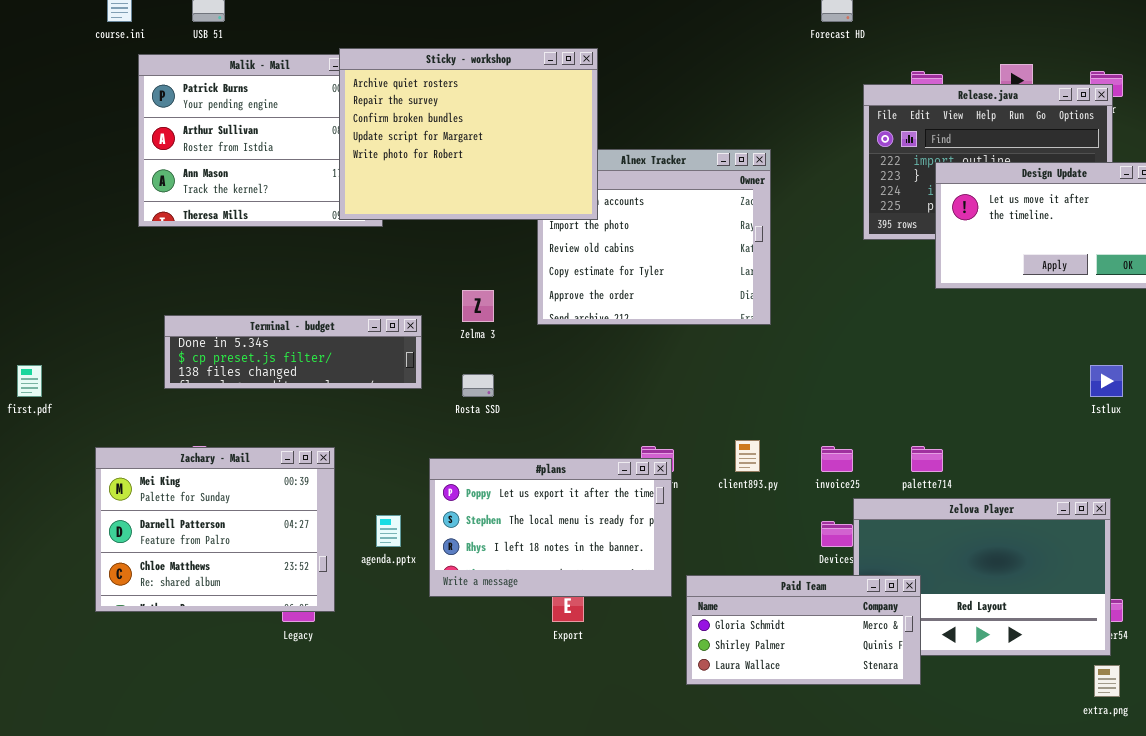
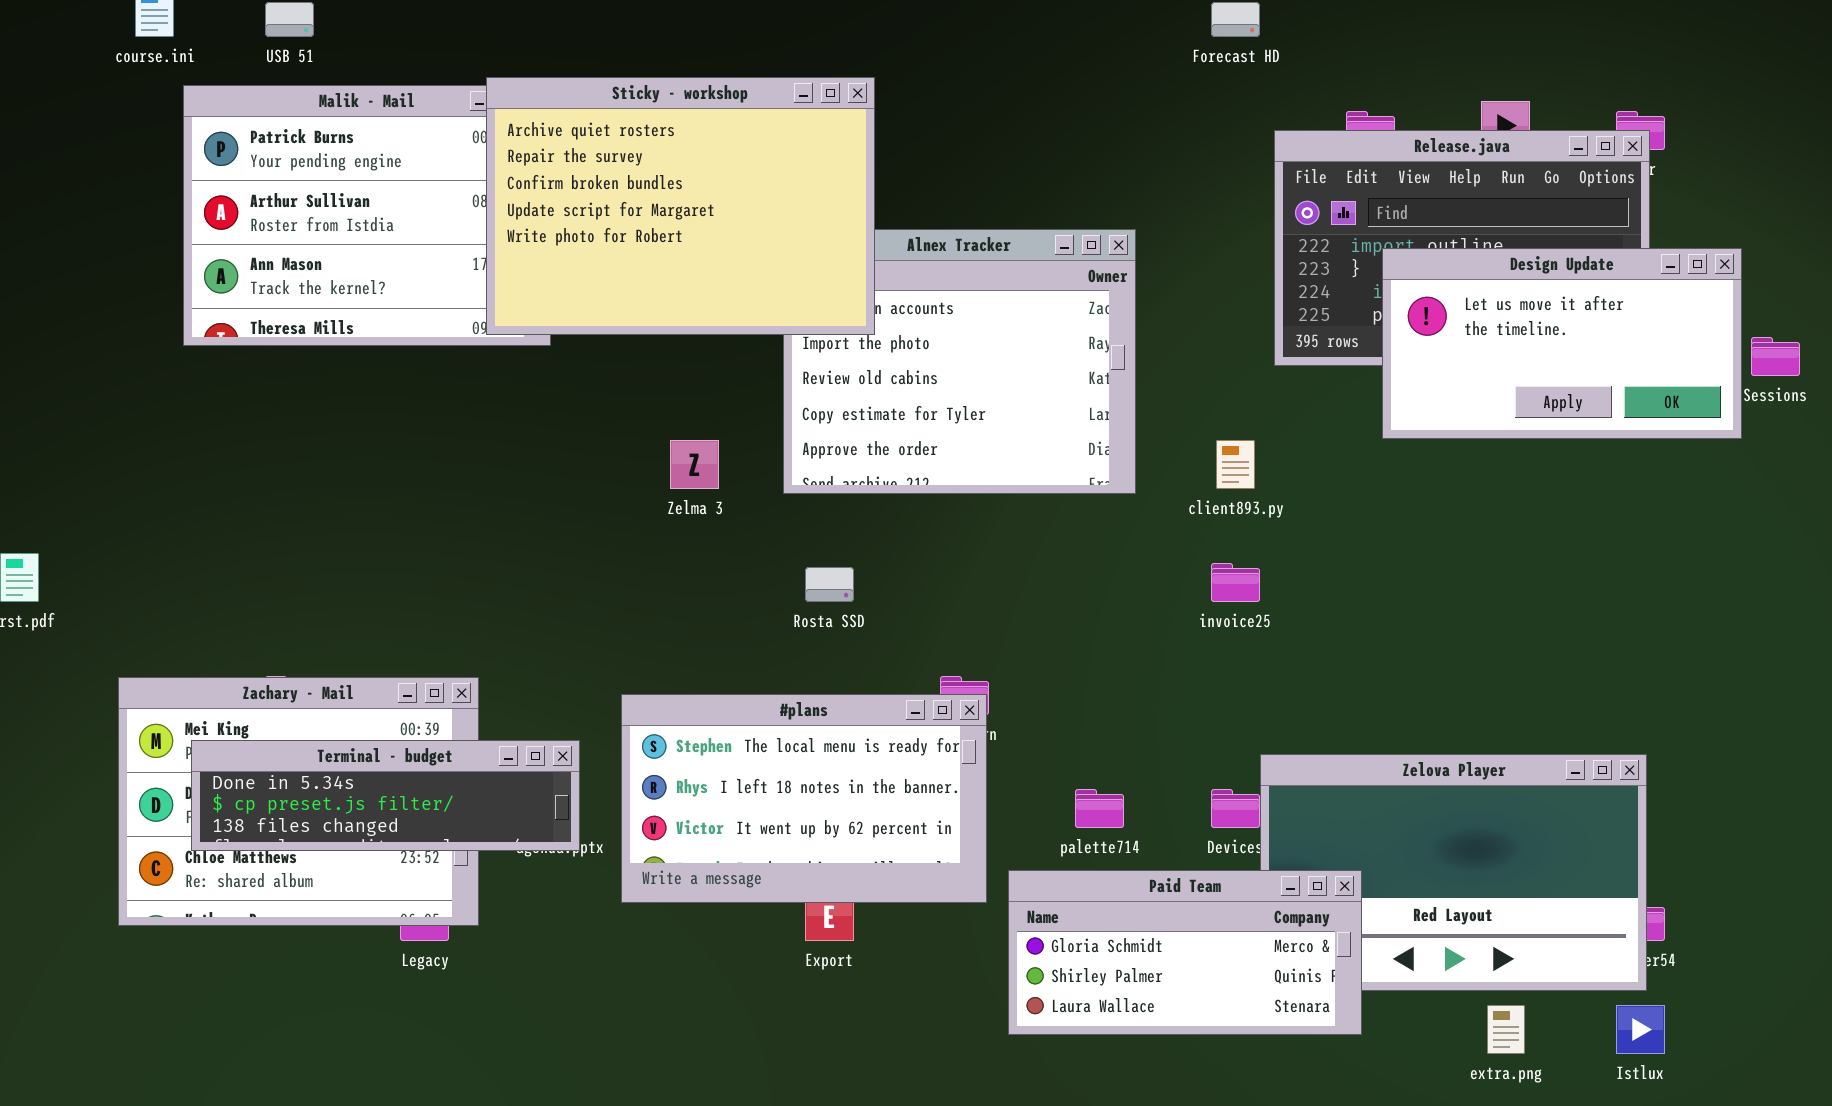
Terminal - budget: [164,315,422,389] -> [191,740,580,851], moved
Istlux: [1090,365,1123,397] -> [1616,1005,1665,1054], moved
Rosta SSD: [462,374,494,397] -> [805,567,854,602], moved
client893.py: [735,440,760,472] -> [1216,440,1255,489], moved
invoice25: [821,446,853,472] -> [1211,563,1260,602], moved
palette714: [911,446,943,472] -> [1075,789,1124,828], moved
#plans: [429,458,672,597] -> [621,694,987,903], scrolled down 1 row
extra.png: [1094,665,1120,697] -> [1487,1005,1525,1054], moved

